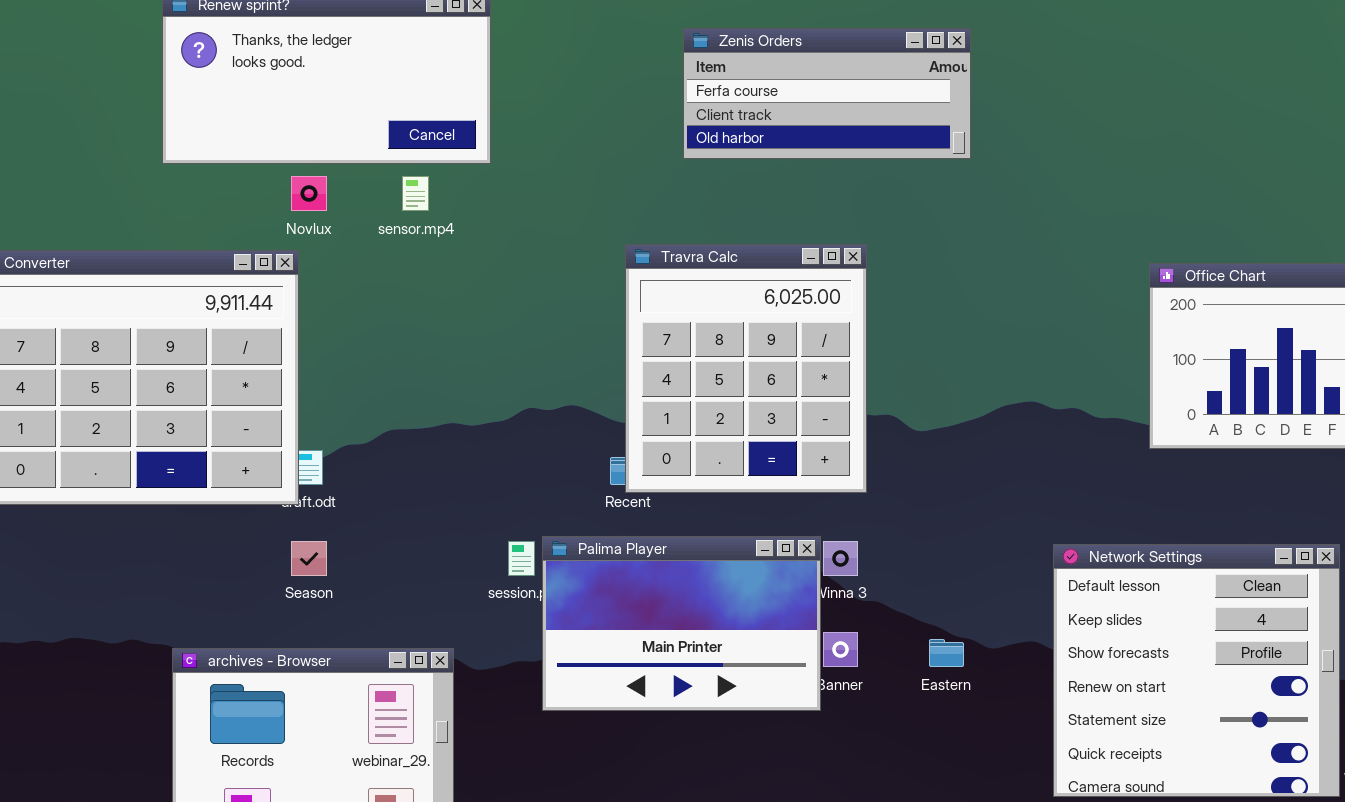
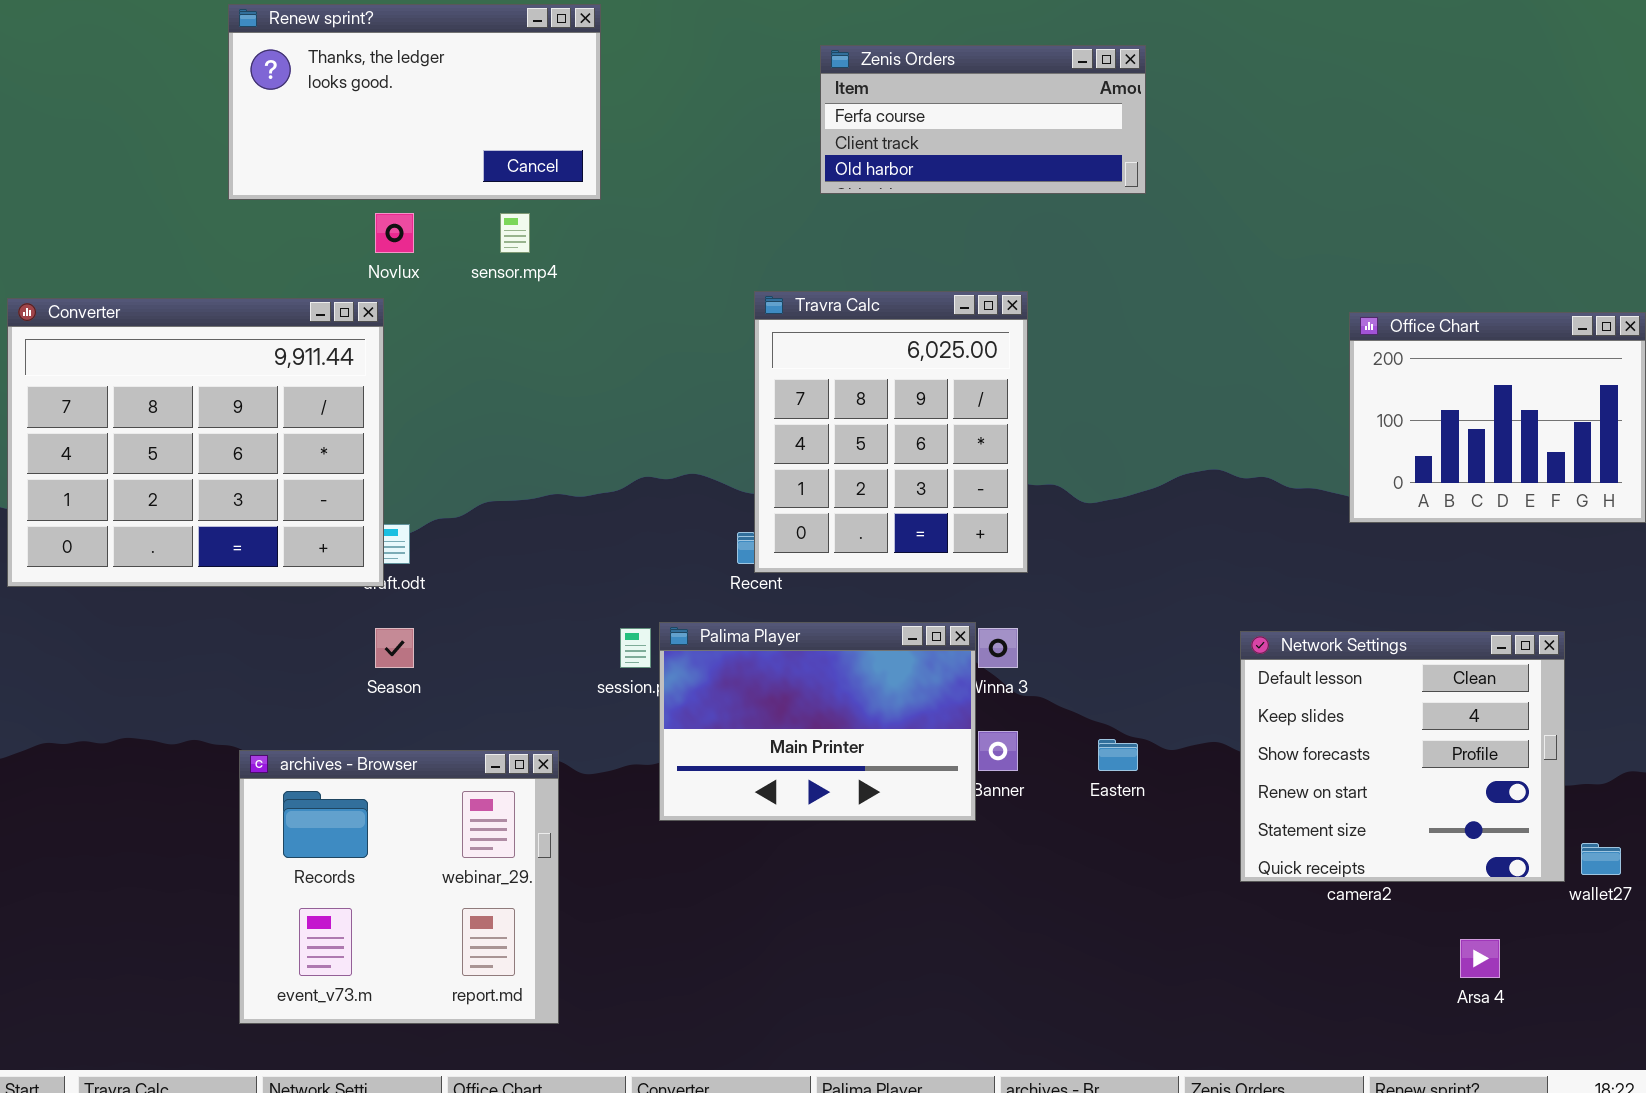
Network Settings: [1053,544,1340,797] -> [1240,631,1565,882], resized

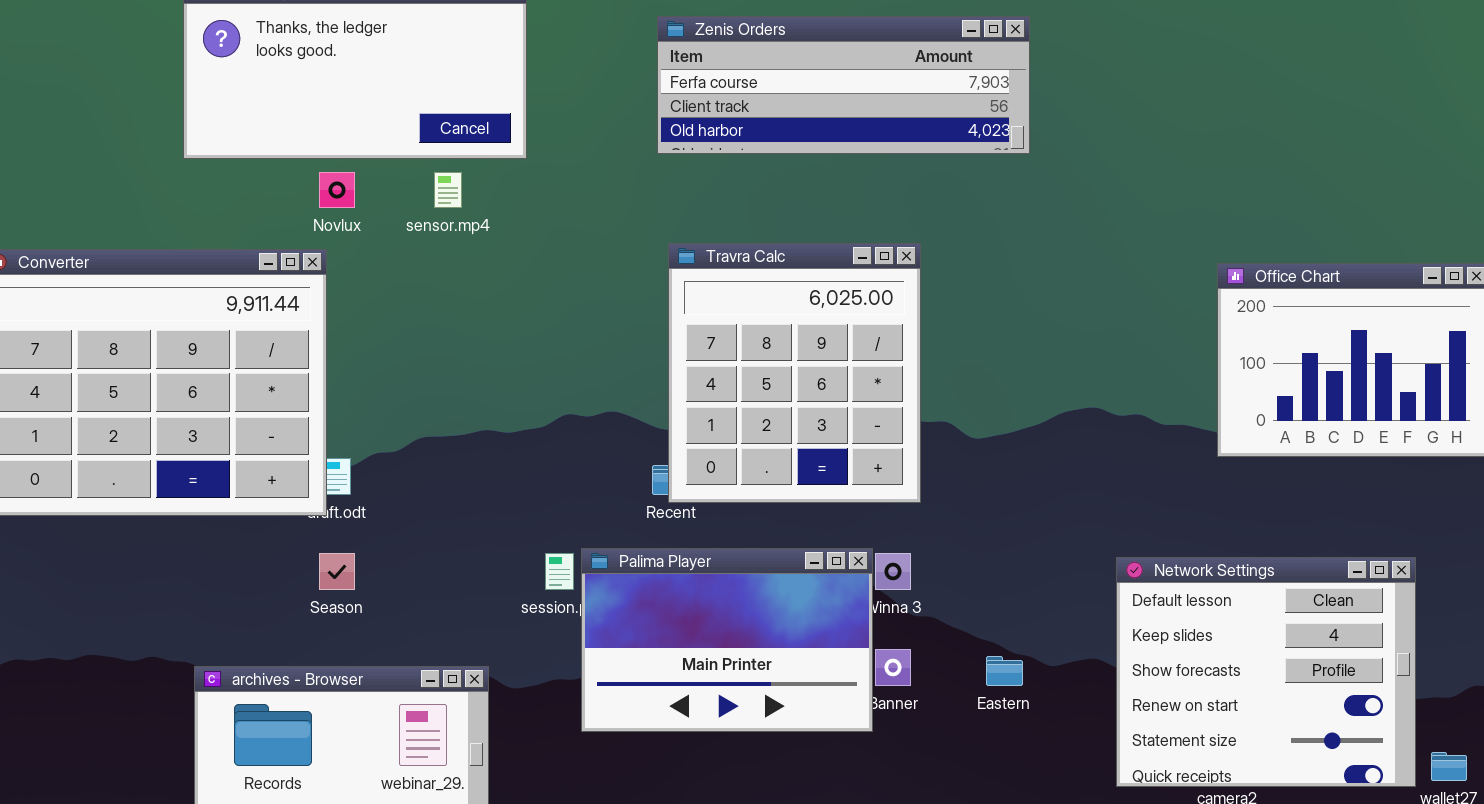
Zenis Orders: [820,45,1146,194] -> [657,16,1030,154], resized

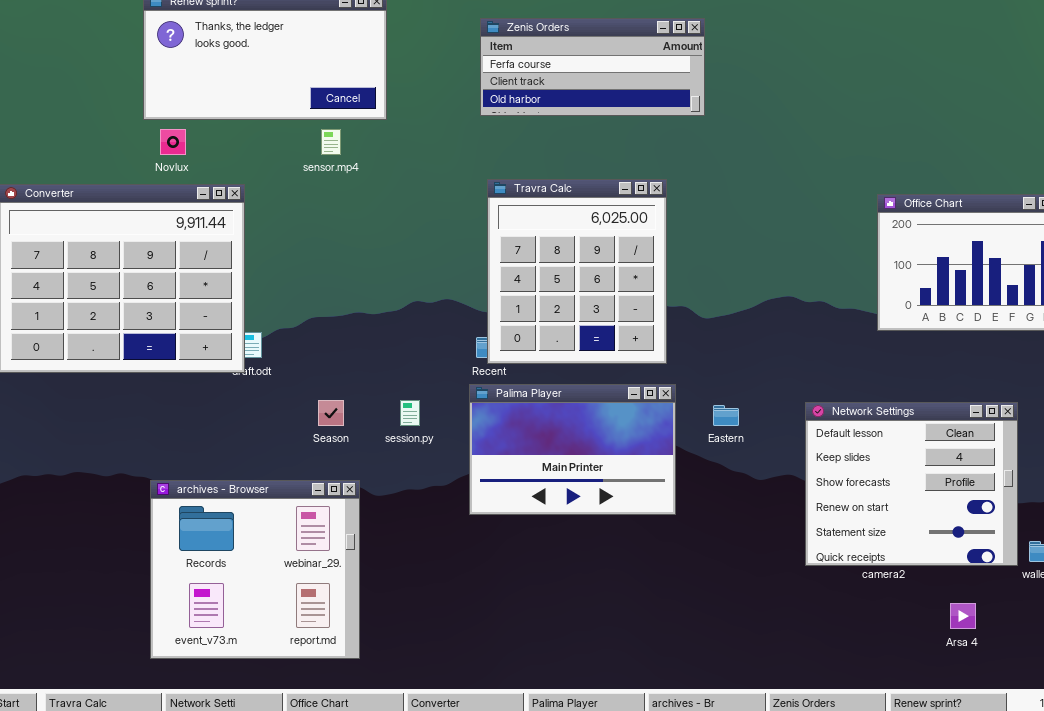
Zenis Orders: [657,16,1030,154] -> [480,18,705,116], resized
Novlux: [319,172,355,208] -> [160,129,186,155], moved
Palima Player: [581,548,873,732] -> [469,384,676,515], moved
Season: [319,553,355,590] -> [318,400,344,426], moved
Eastern: [986,656,1023,686] -> [713,405,739,426], moved

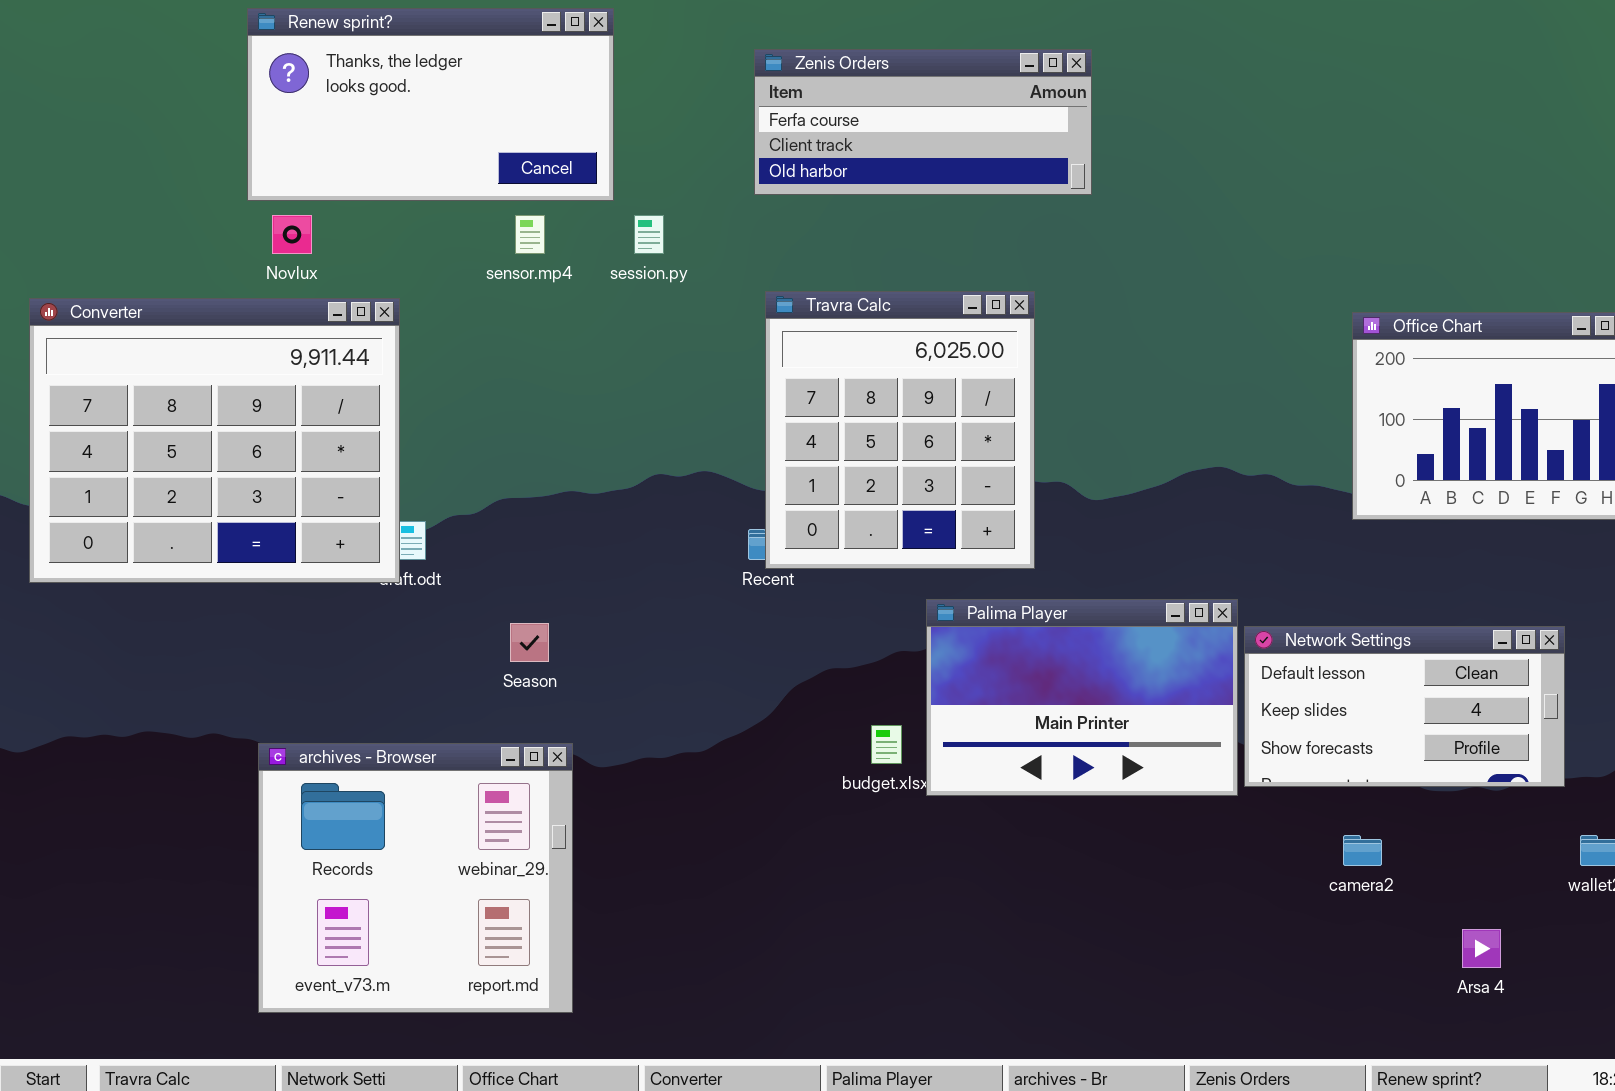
Palima Player: [469,384,676,515] -> [926,599,1238,796], moved
session.py: [400,400,420,426] -> [634,215,664,254], moved
Network Settings: [805,402,1018,566] -> [1244,626,1565,787], resized

